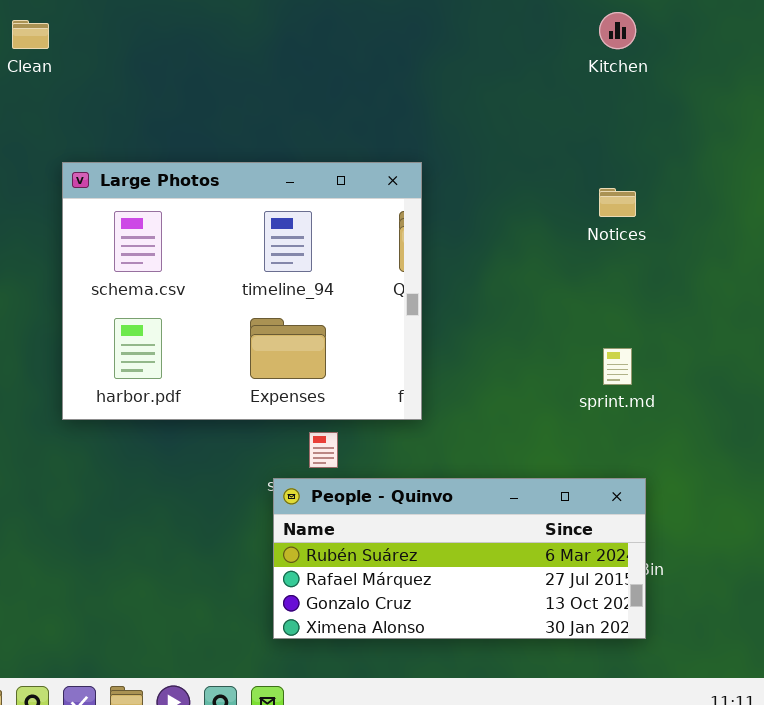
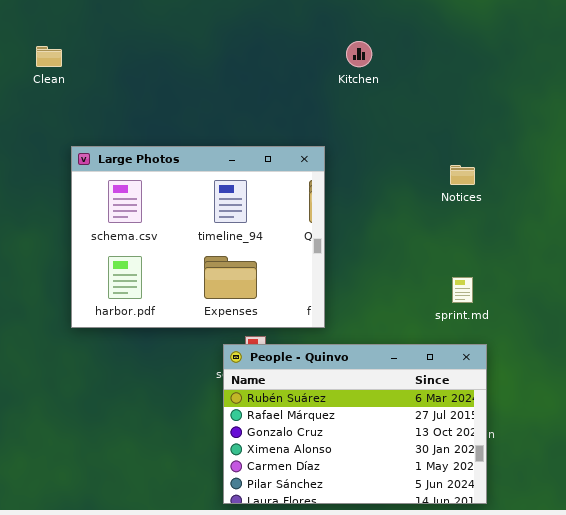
Kitchen: [599,12,636,49] -> [346,41,372,67], moved
People - Quinvo: [273,478,646,639] -> [223,344,487,504], moved, resized

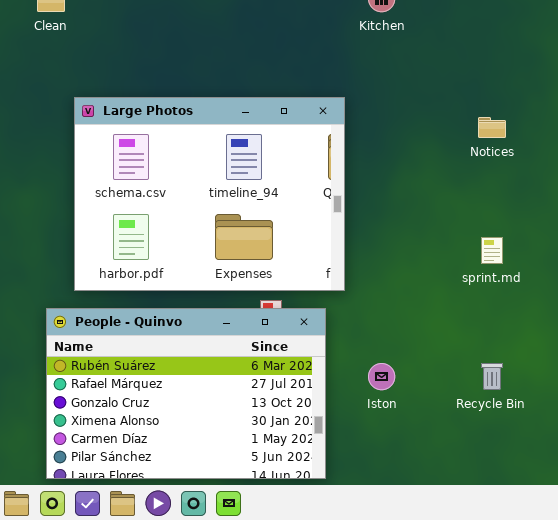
People - Quinvo: [223,344,487,504] -> [46,308,326,479], moved

